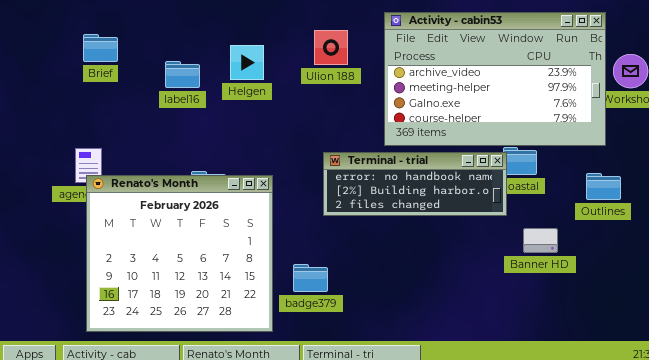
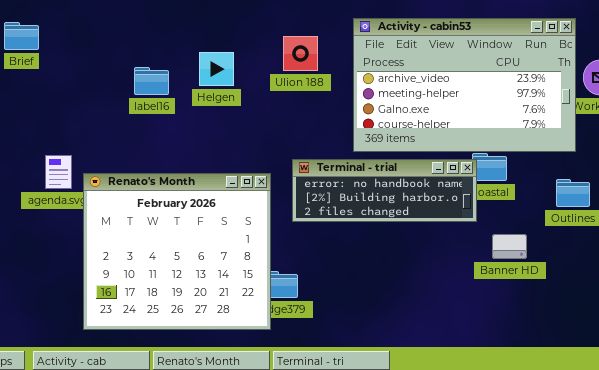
Brief: [83,34,118,62] -> [4,22,39,50], moved
Renato's Month: [86,175,273,332] -> [83,173,271,330], moved

